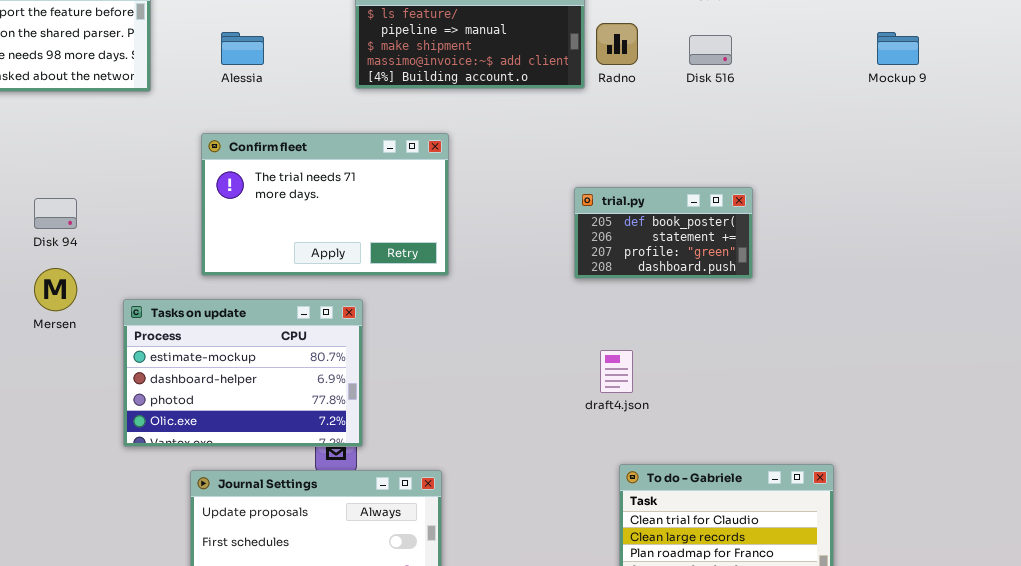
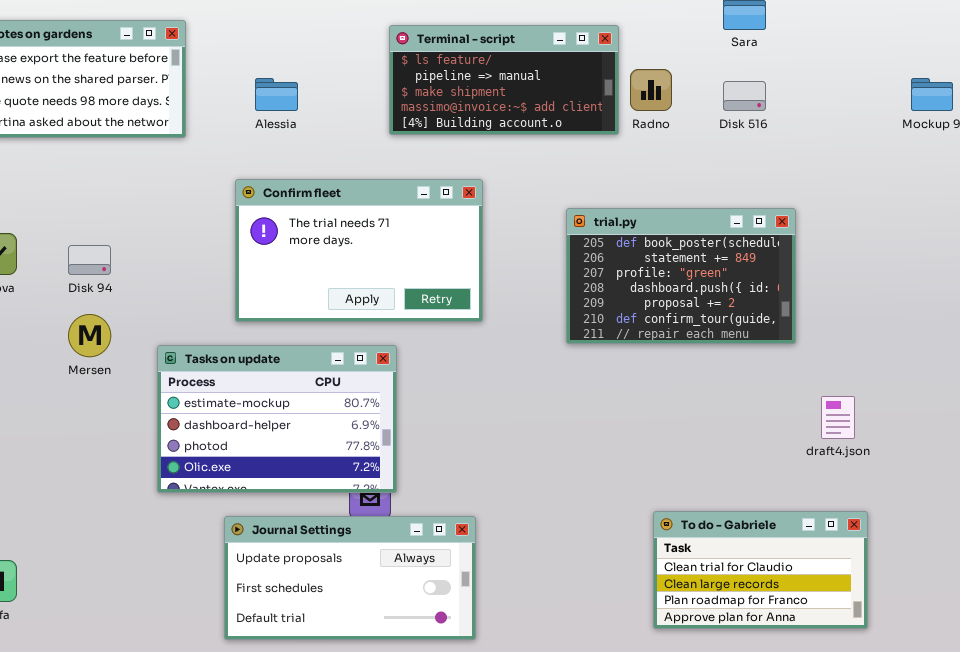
trial.py: [574,187,753,279] -> [566,208,796,344], moved, resized
draft4.json: [600,350,633,393] -> [821,396,855,439], moved

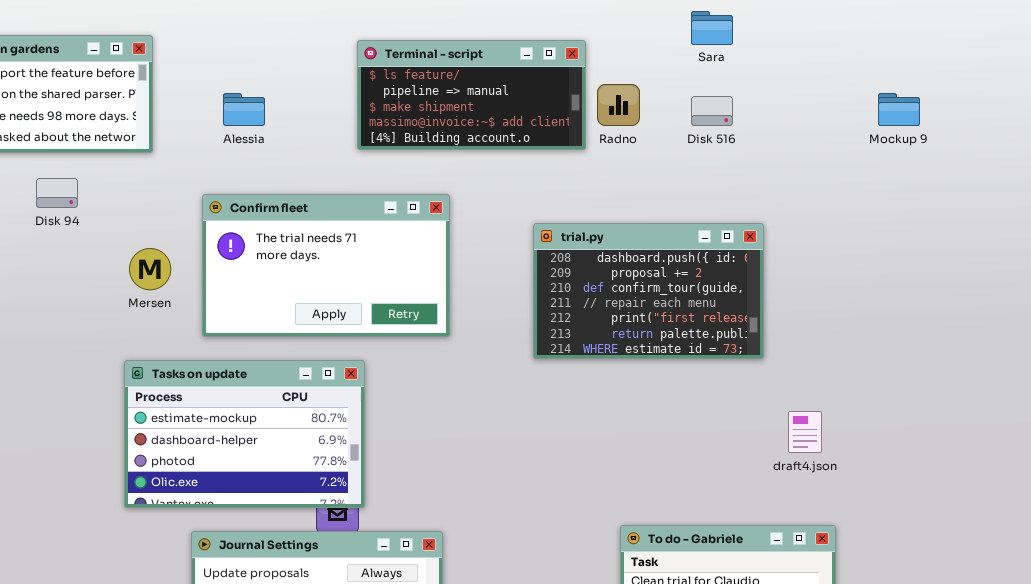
trial.py: [566,208,796,344] -> [533,223,764,359], scrolled down 3 rows
Disk 94: [68,245,111,275] -> [36,178,78,208], moved
Mersen: [68,314,111,357] -> [129,248,171,290], moved

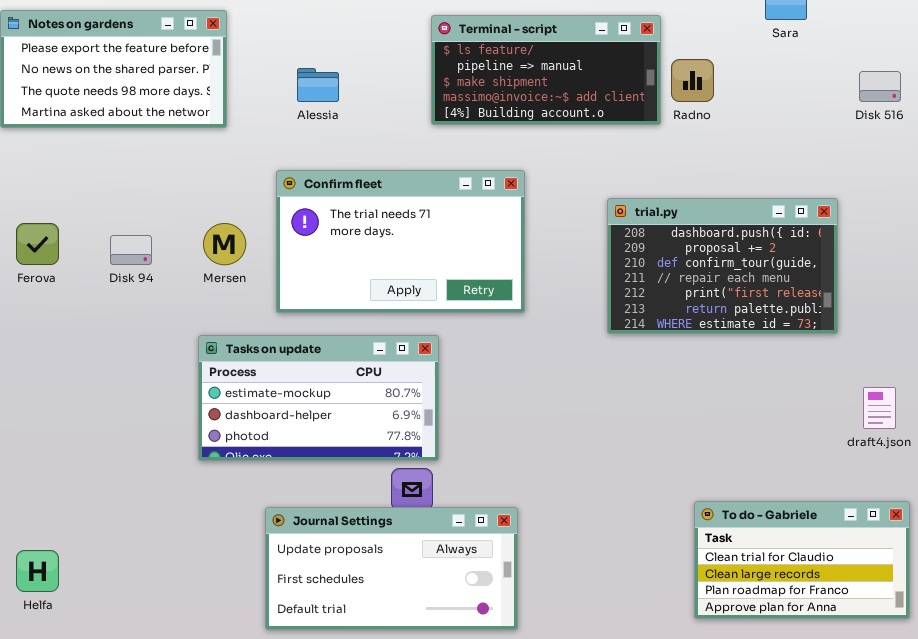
Disk 516: [691,96,733,126] -> [859,71,901,102], moved
Disk 94: [36,178,78,208] -> [110,235,152,265], moved
Tasks on update: [124,360,365,508] -> [198,335,439,461], resized

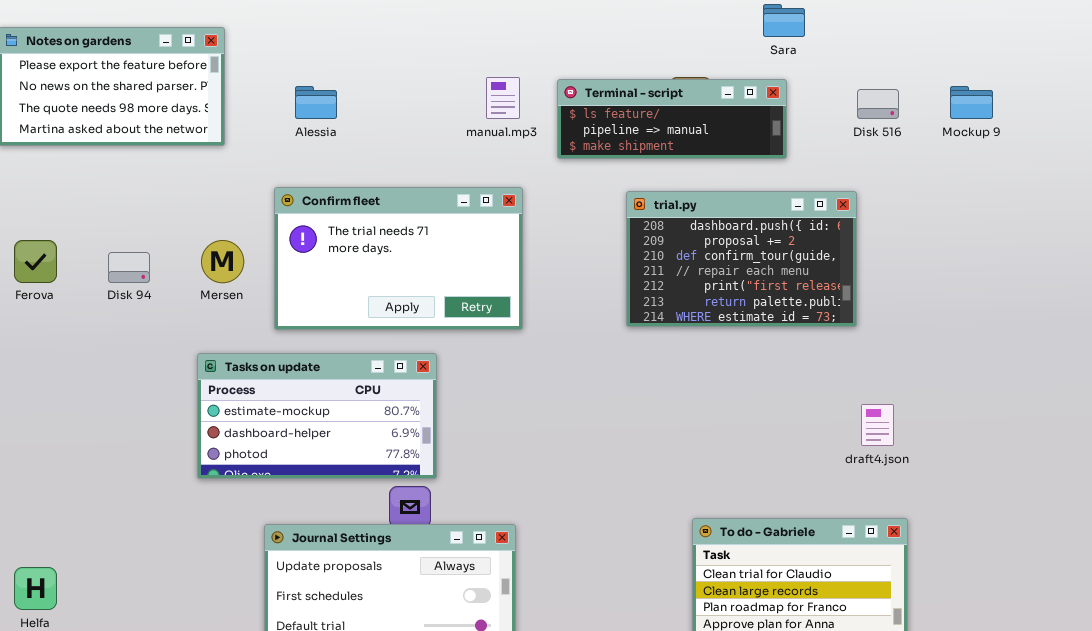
Terminal - script: [431,15,661,125] -> [557,79,787,159], moved, resized
trial.py: [607,198,838,334] -> [626,191,857,327], moved

